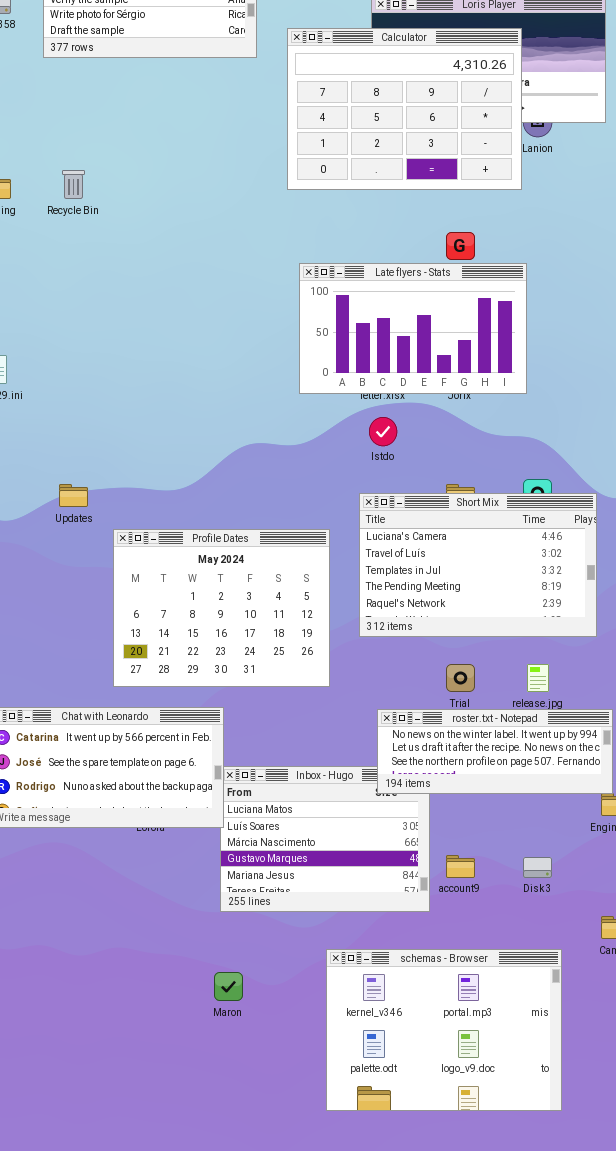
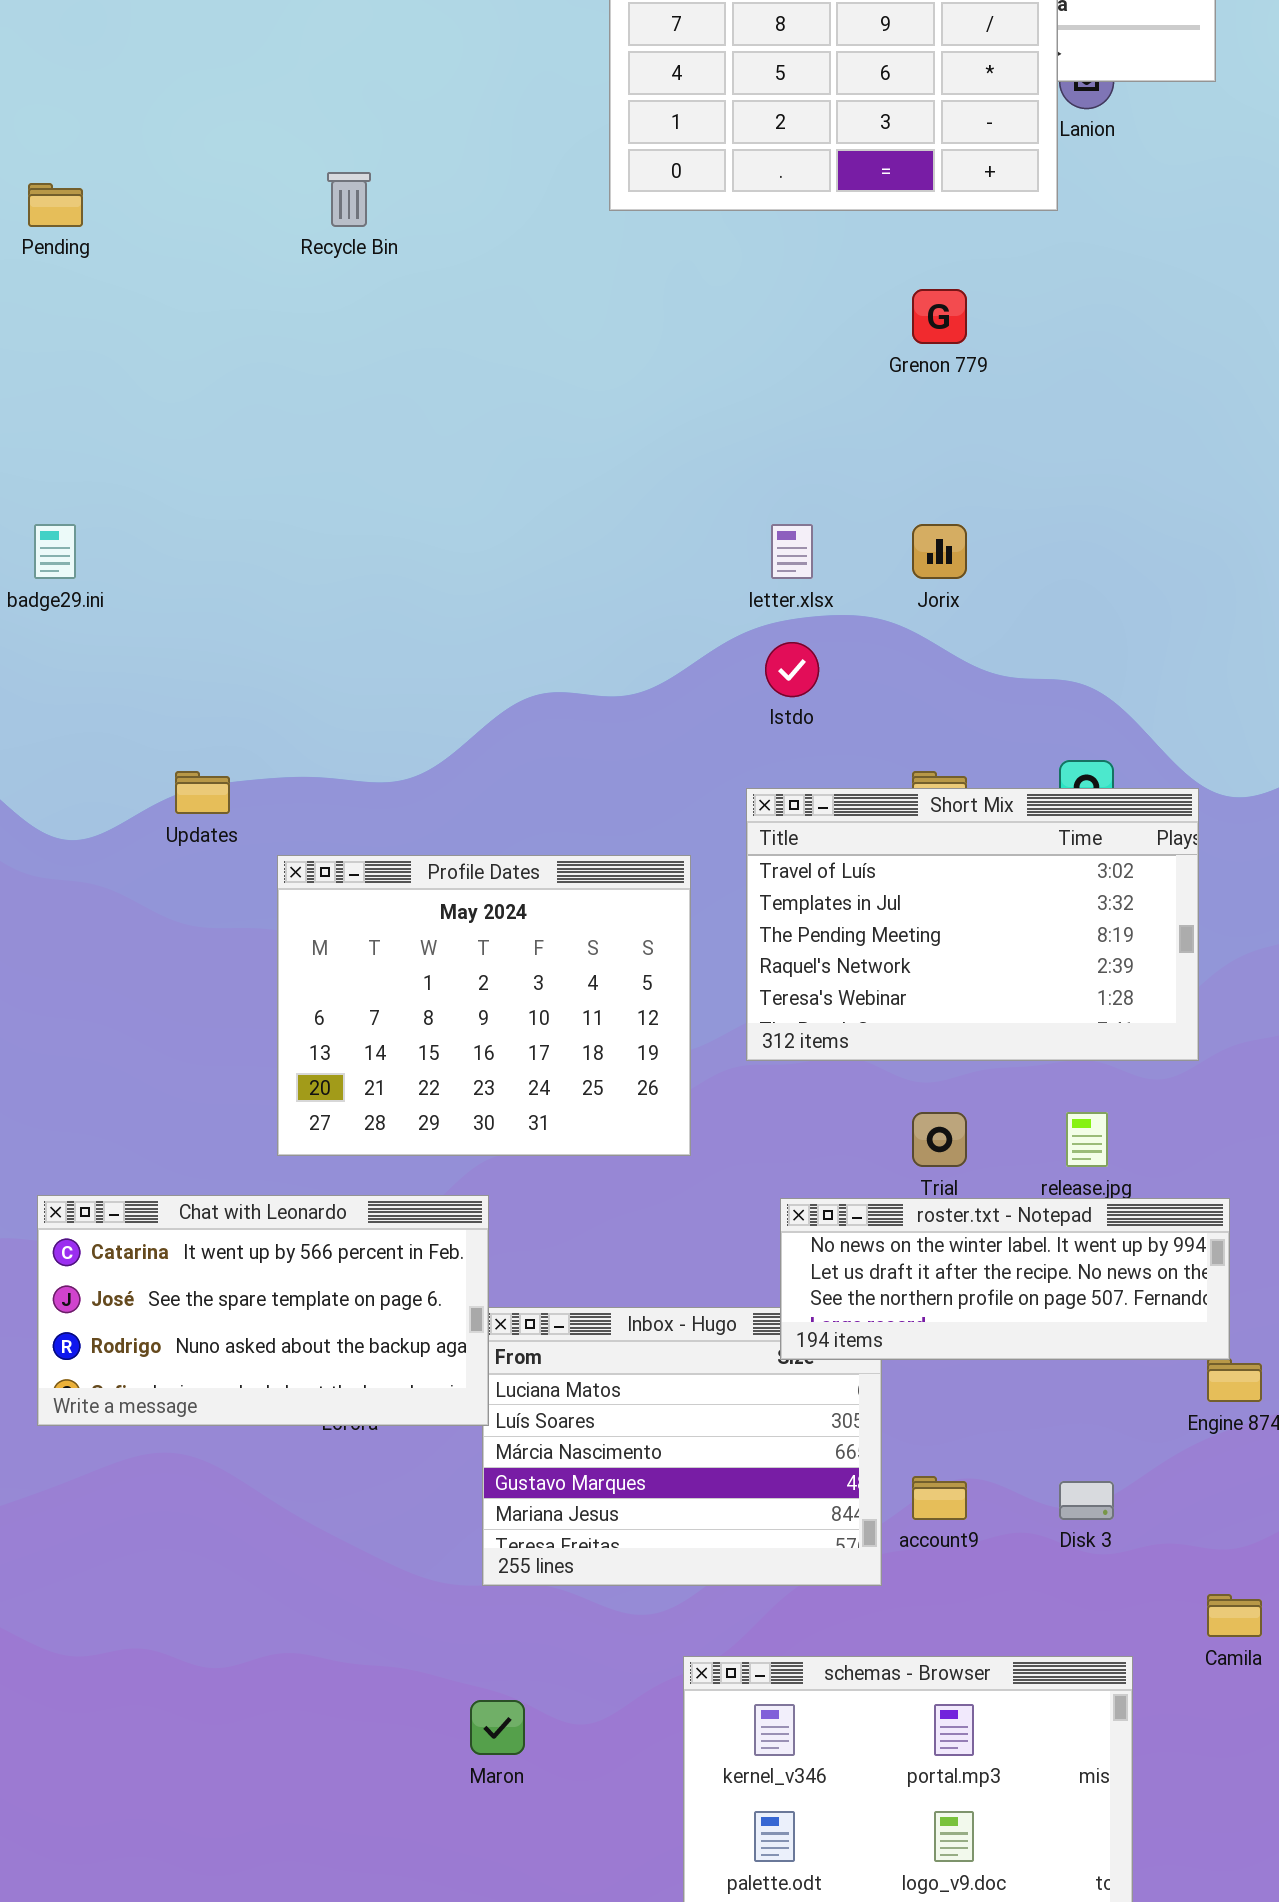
Recycle Bin: [62,170,85,199] -> [327,172,371,227], moved
Late flyers - Stats: [299,263,527,394] -> none, closed
Short Mix: [359,493,597,637] -> [746,788,1199,1061], scrolled down 1 row

